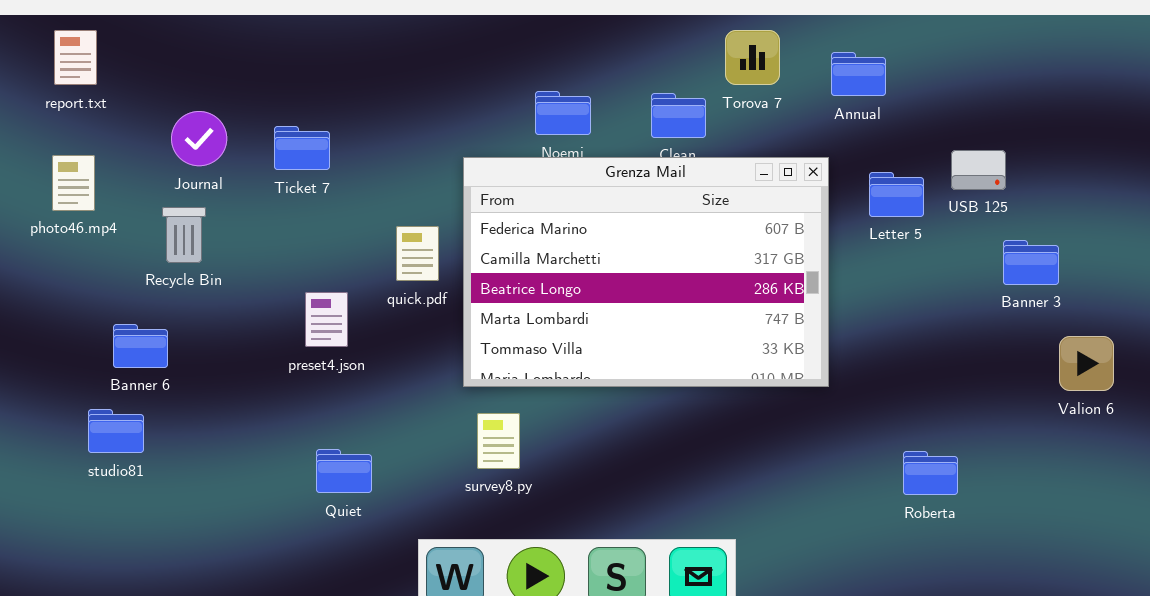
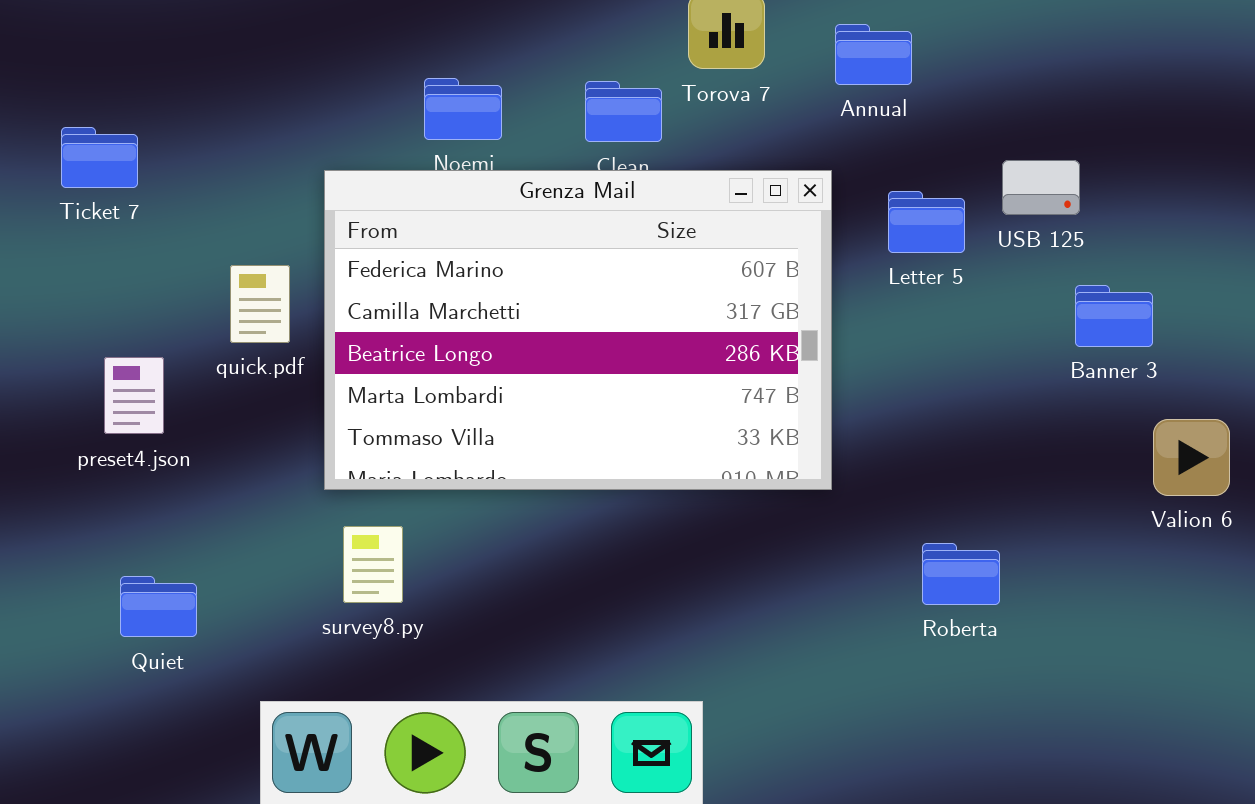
Roberta: [903,451,958,495] -> [922,543,1000,605], moved

